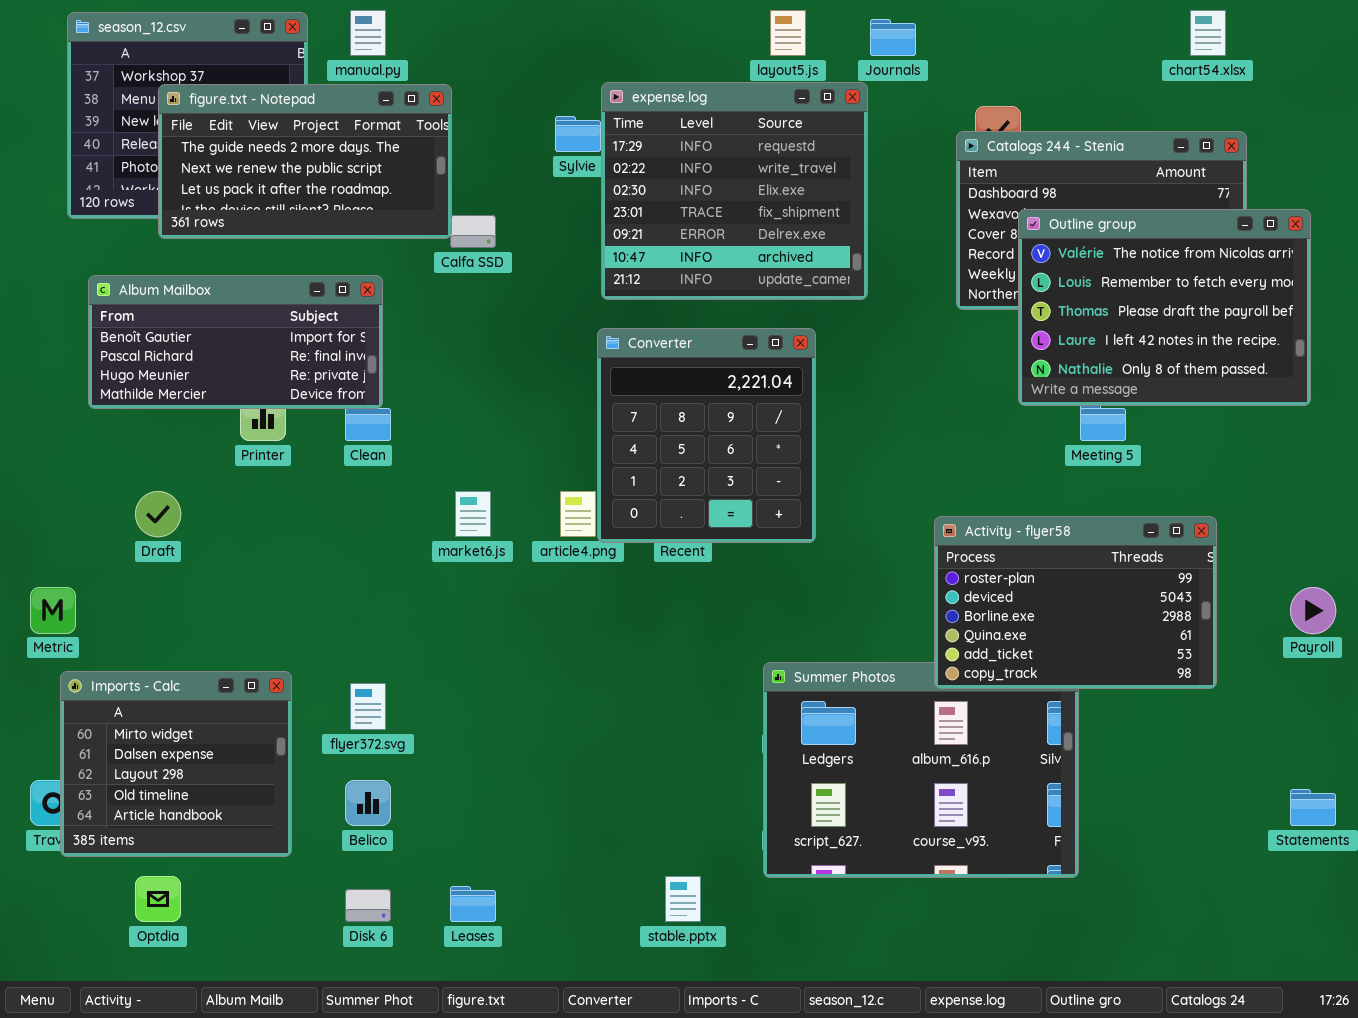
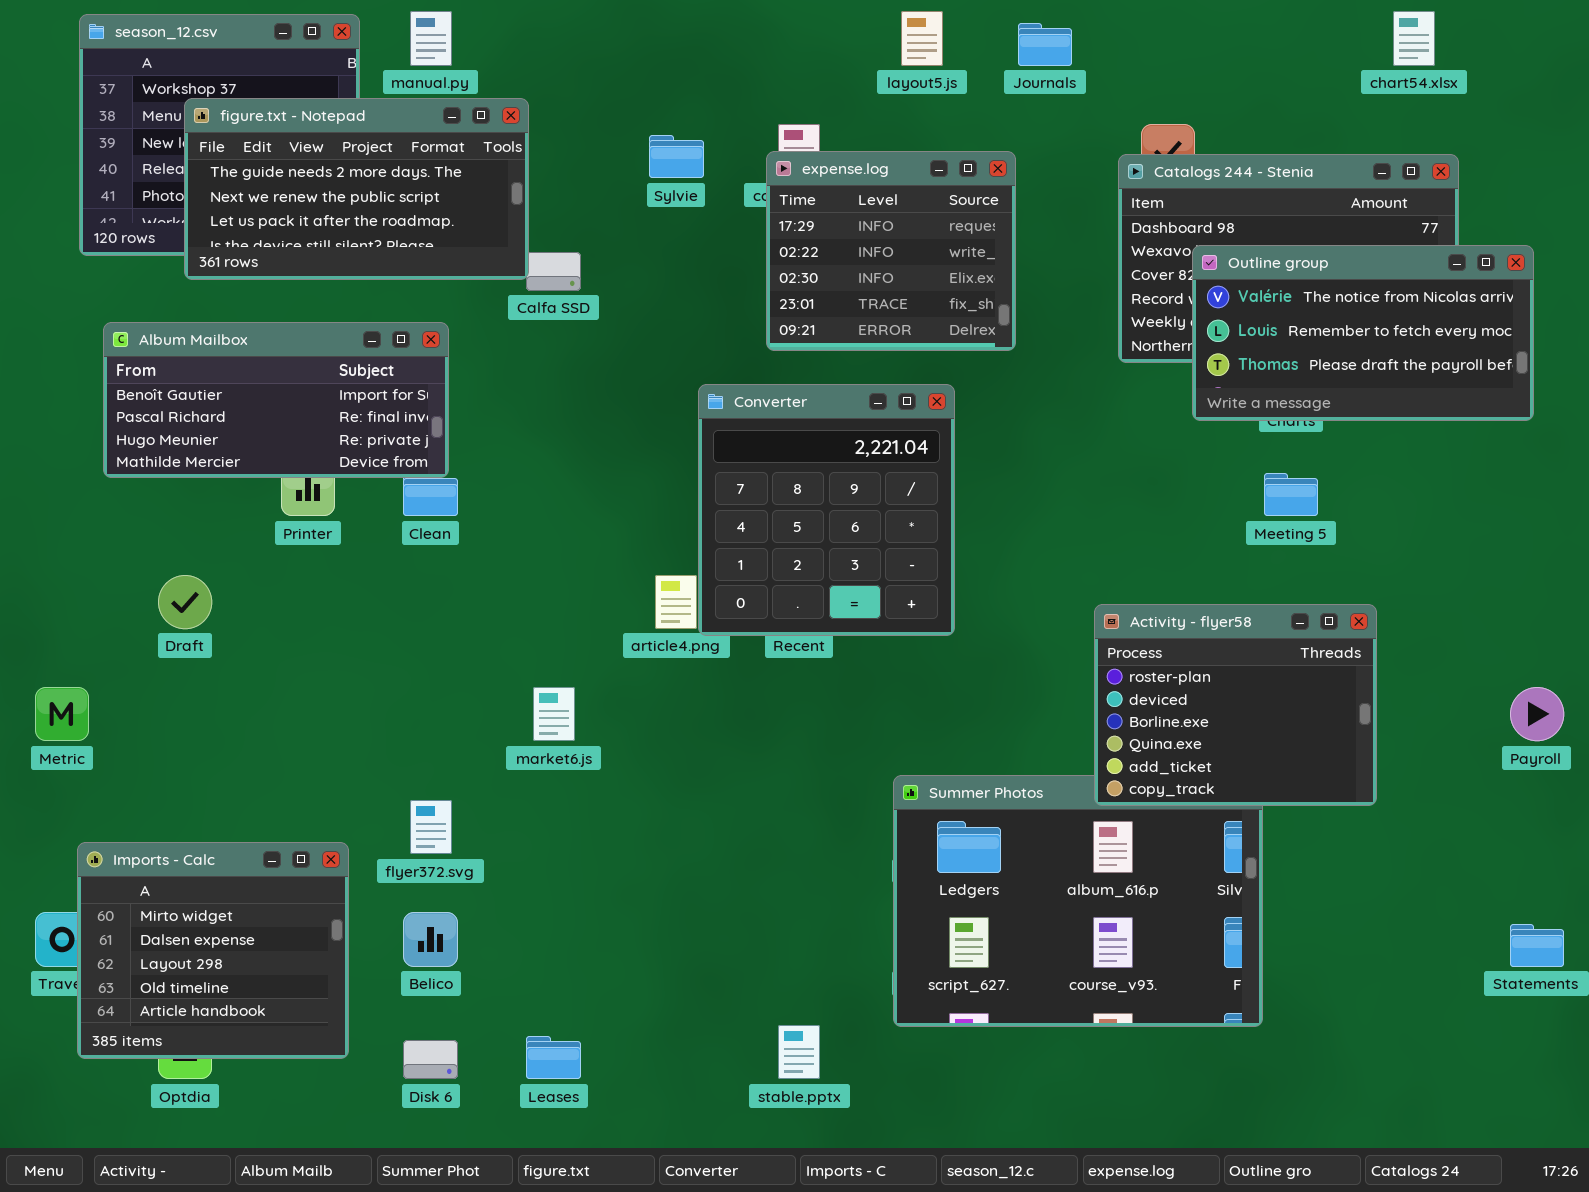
expense.log: [601,82,868,300] -> [766,151,1016,351], resized
Outline group: [1018,209,1311,406] -> [1192,245,1534,421], resized
market6.js: [455,491,491,537] -> [533,687,575,741], moved
Activity - flyer58: [934,516,1217,689] -> [1094,604,1377,806], resized
Imports - Calc: [60,671,292,857] -> [77,842,349,1059], moved

